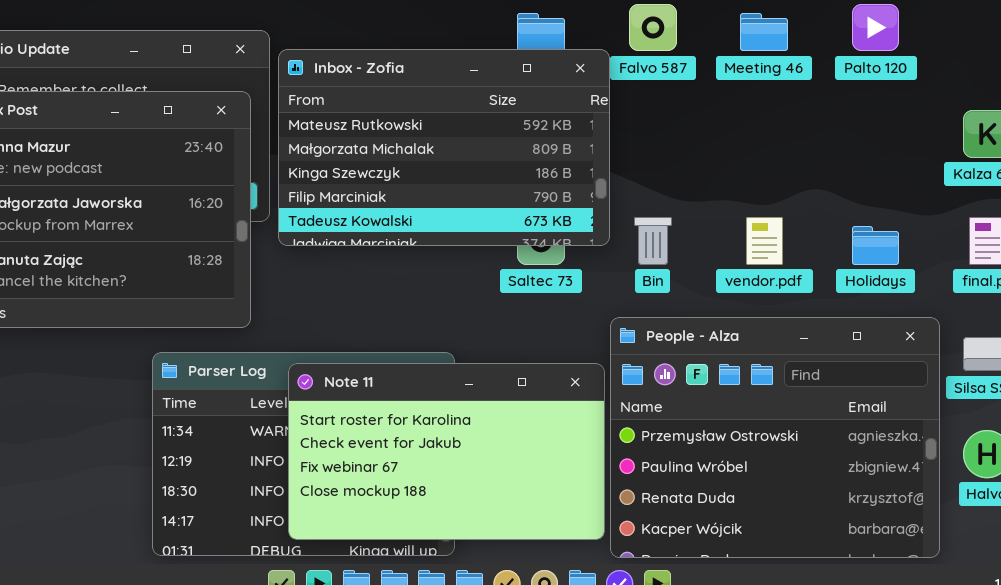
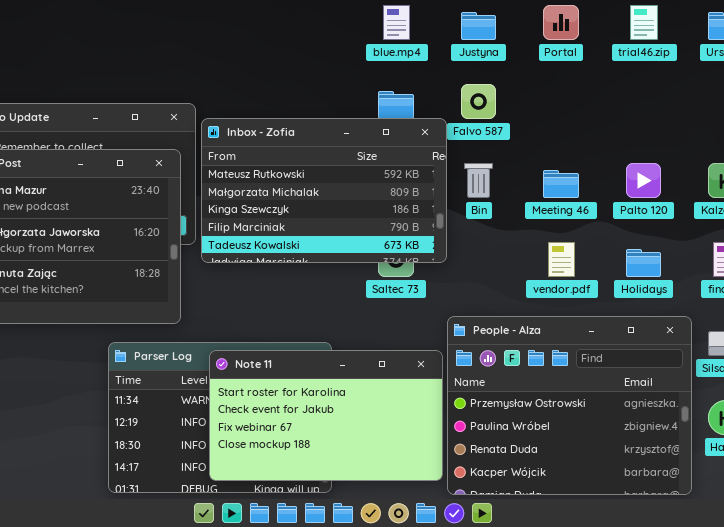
Palto 120: [852,4,899,51] -> [626,163,661,198], moved
Meeting 46: [740,13,788,51] -> [543,170,579,198], moved
Bin: [634,217,672,265] -> [464,163,493,198], moved

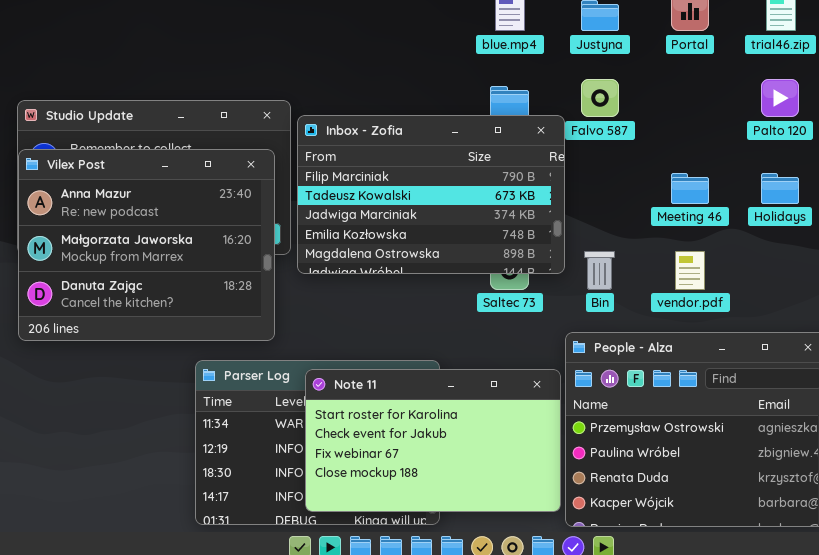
Inbox - Zofia: [201,118,447,263] -> [297,115,565,274], scrolled down 3 rows
Bin: [464,163,493,198] -> [584,251,615,290], moved
Palto 120: [626,163,661,198] -> [761,79,799,117], moved
Holidays: [626,249,661,277] -> [761,173,799,204], moved

